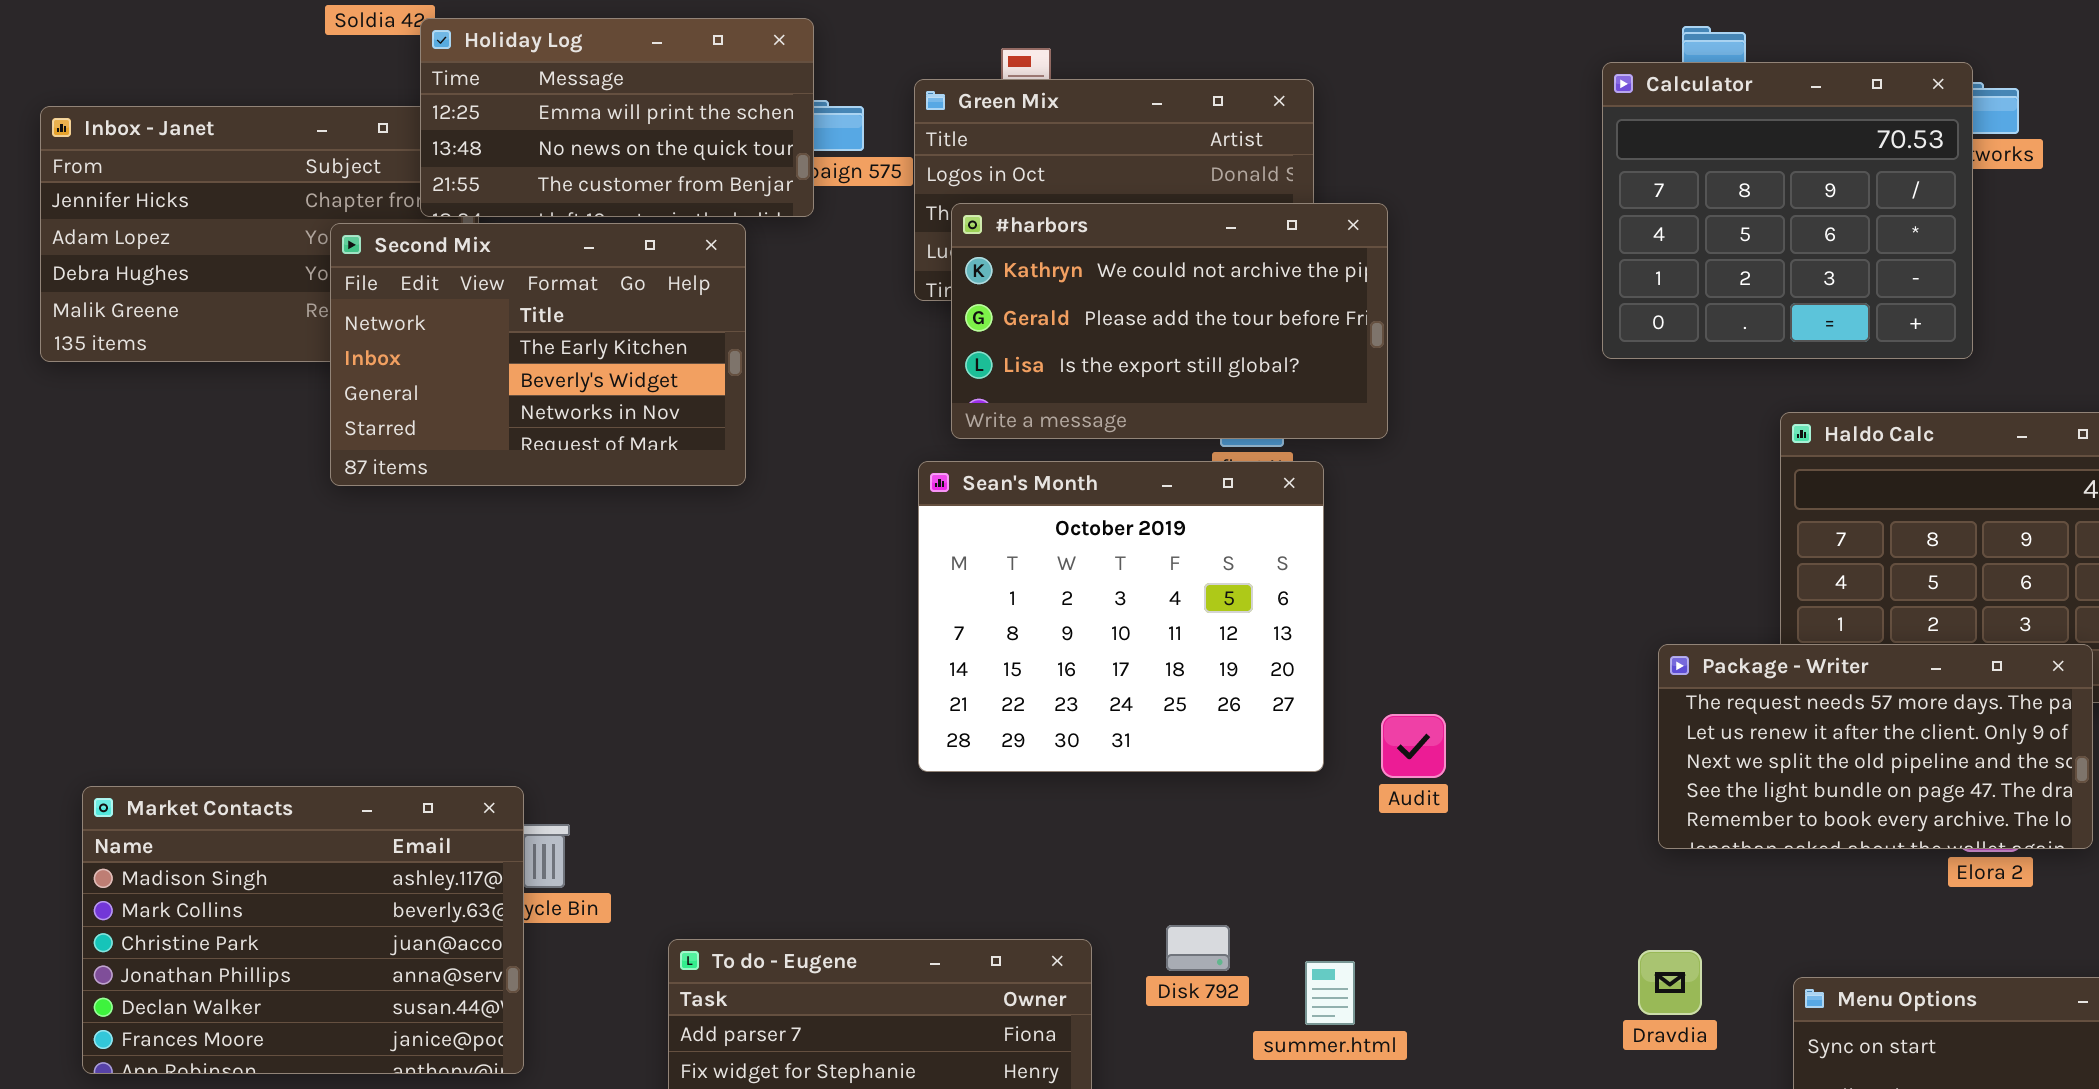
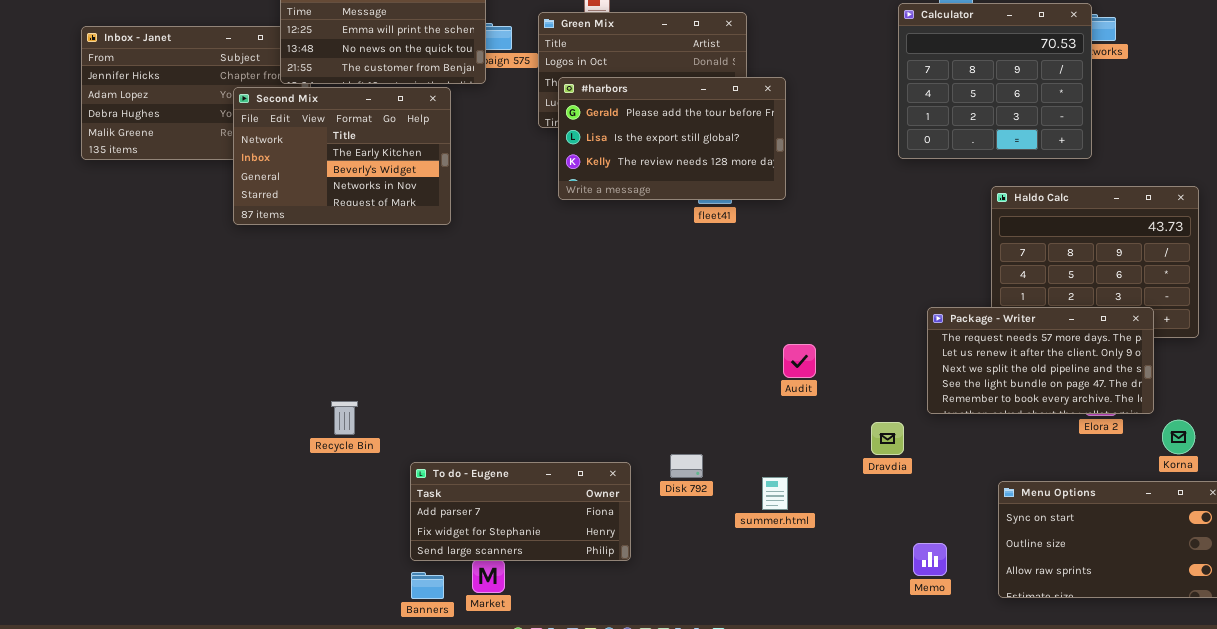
#harbors: [951,203,1388,439] -> [558,77,786,200], scrolled down 1 row
Sean's Month: [918,461,1324,772] -> none, closed
Market Contacts: [82,786,524,1074] -> none, closed
Dravdia: [1638,950,1702,1015] -> [871,422,904,455], moved
summer.html: [1305,961,1355,1025] -> [762,477,788,510], moved

